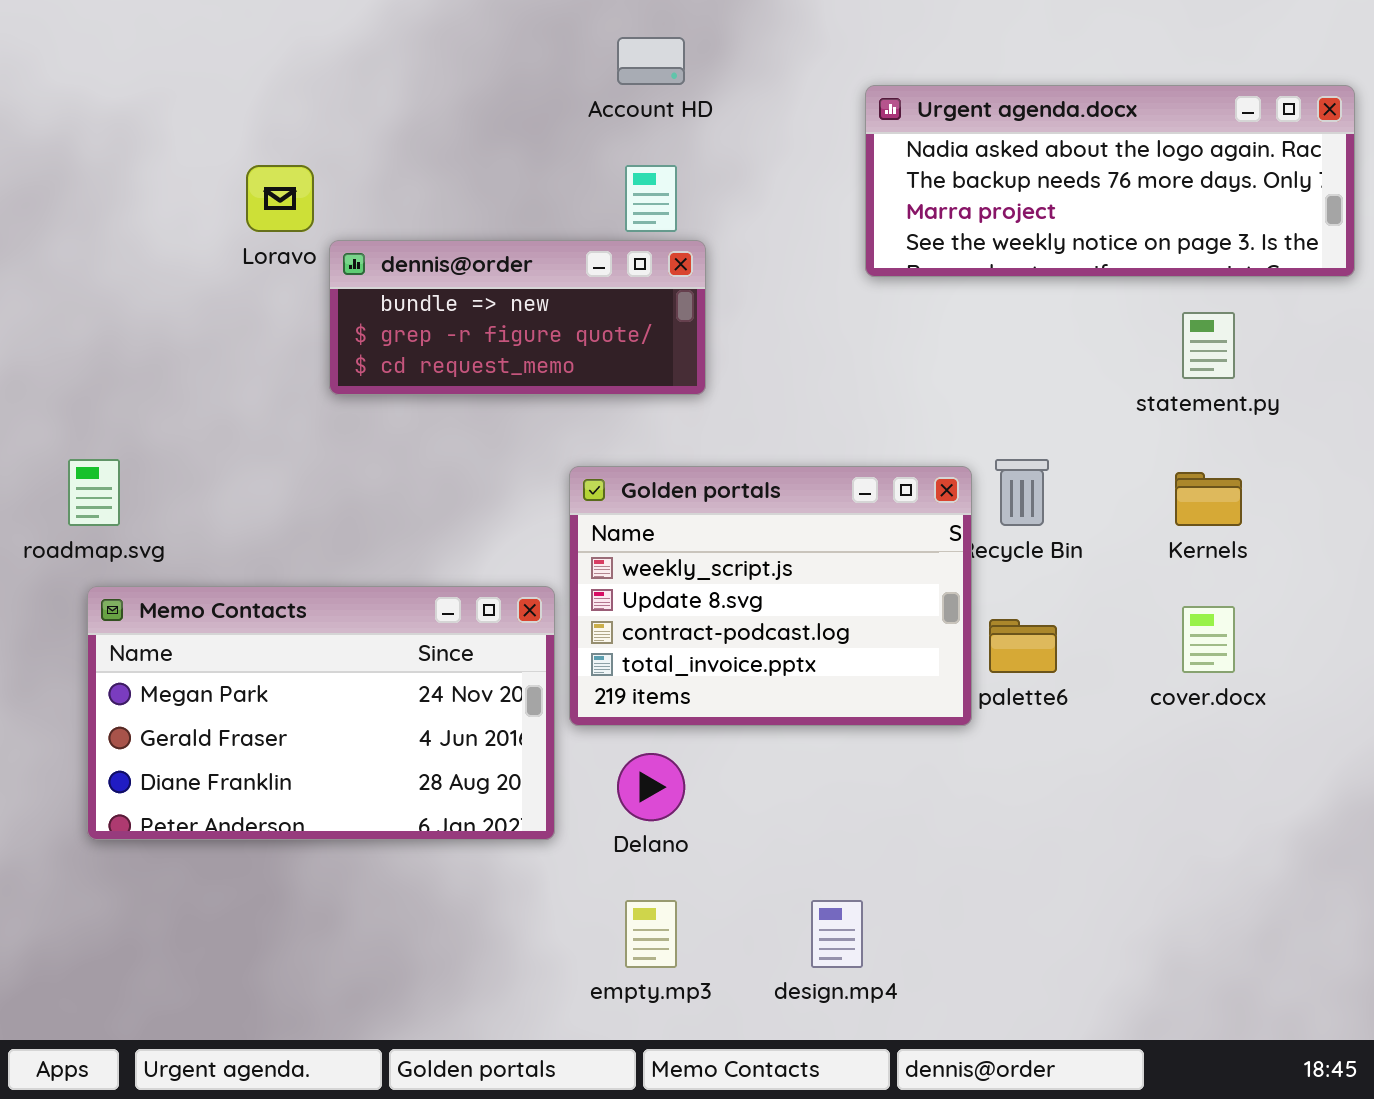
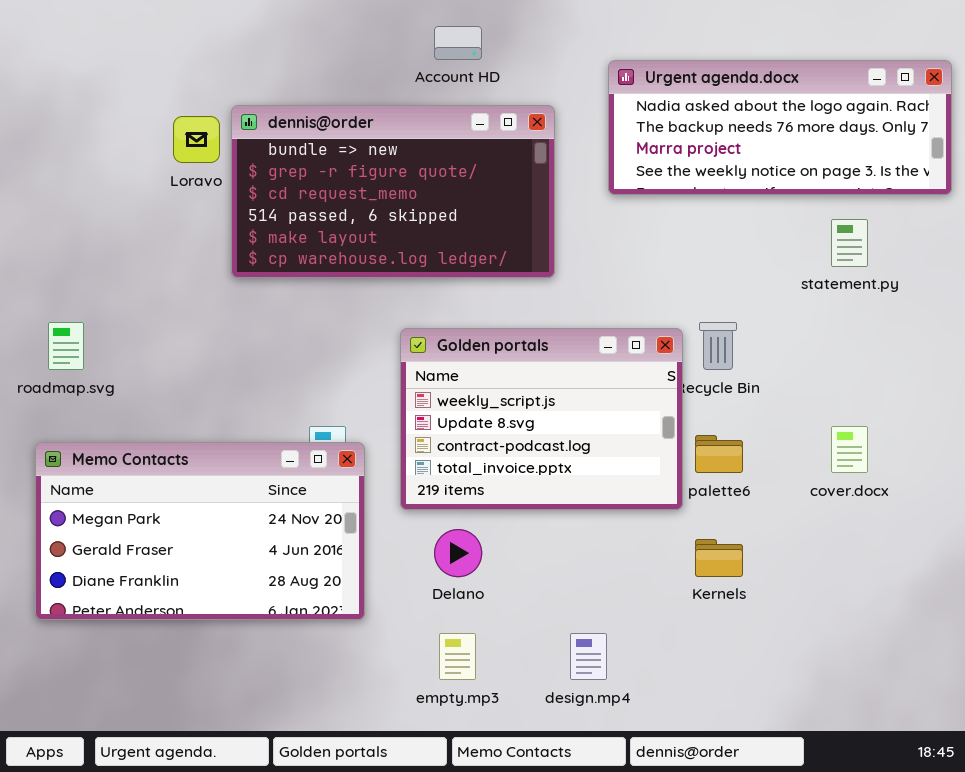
dennis@order: [329,240,706,395] -> [231,105,555,278], resized
Kernels: [1175,472,1242,526] -> [695,539,743,577], moved
Memo Contacts: [87,586,555,840] -> [35,442,365,620], moved

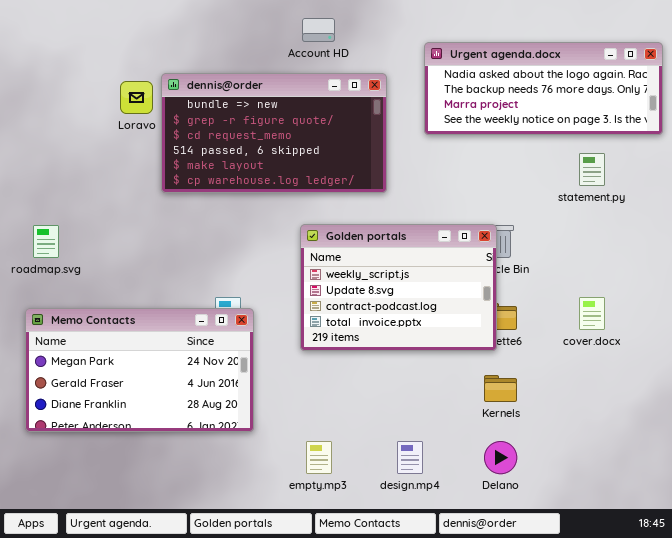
Golden portals: [400,328,683,510] -> [300,224,497,351], moved
Delano: [434,529,482,577] -> [484,441,517,474], moved

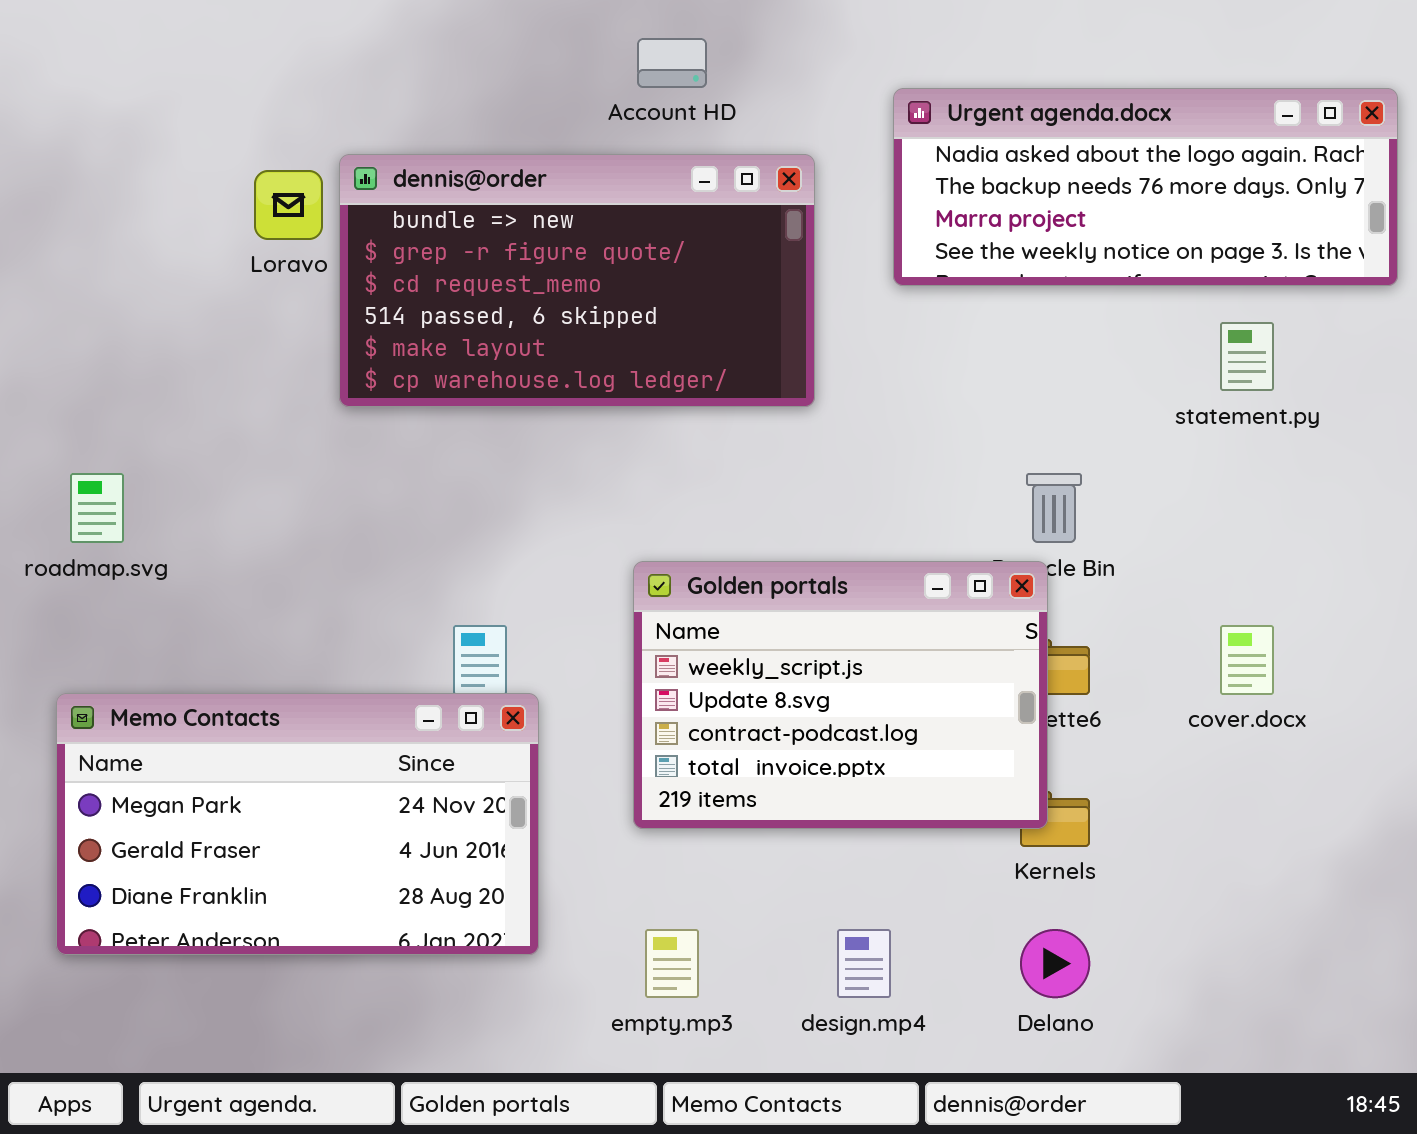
Golden portals: [300,224,497,351] -> [633,561,1048,829], moved
Memo Contacts: [25,308,254,432] -> [56,693,539,955], moved

